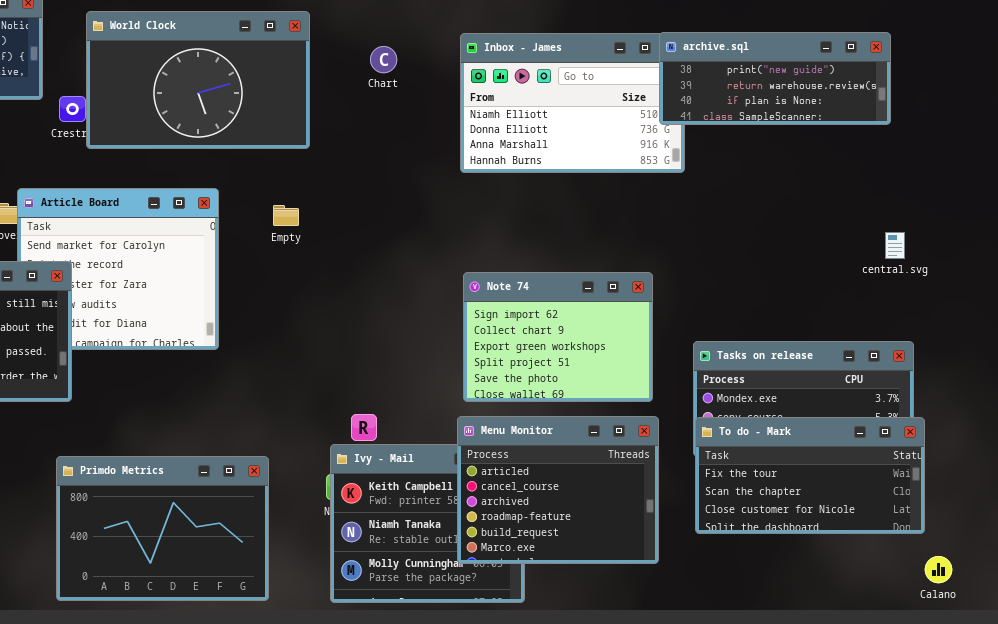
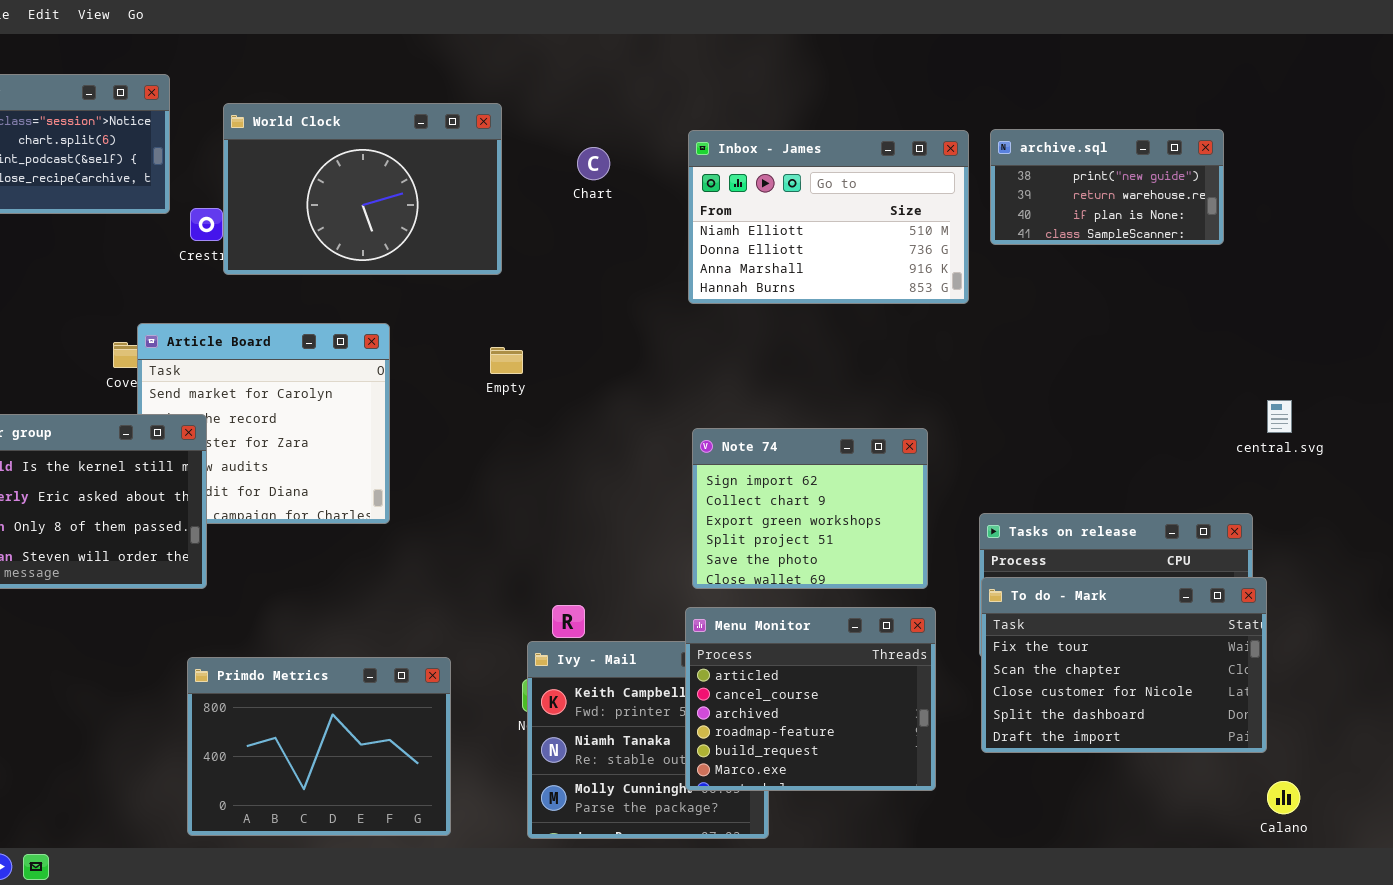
archive.sql: [659,32,891,125] -> [990,129,1224,245], resized
Empty: [273,205,299,226] -> [490,347,523,374], moved
central.svg: [885,232,905,259] -> [1267,400,1292,433], moved
To do - Mark: [695,417,925,534] -> [981,577,1267,753], resized

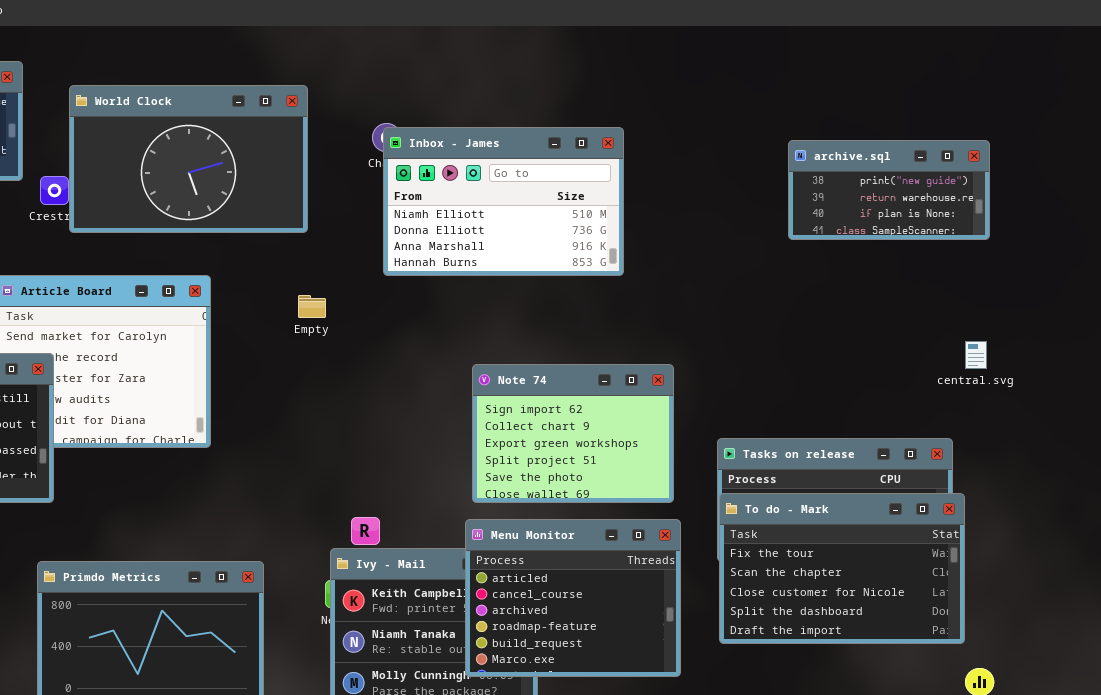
archive.sql: [990,129,1224,245] -> [788,140,990,240], moved
Inbox - James: [688,130,969,304] -> [383,127,624,276], moved

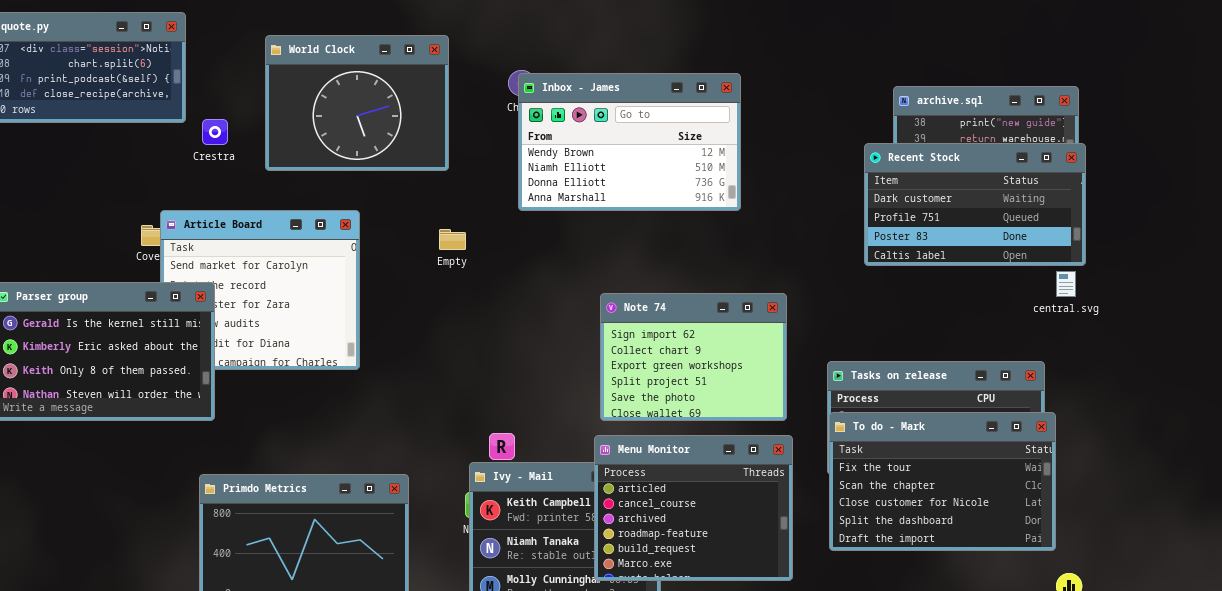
World Clock: [69,85,308,233] -> [265,35,449,171], resized
Inbox - James: [383,127,624,276] -> [518,73,741,211], scrolled up 1 row
Recent Stock: none -> [864,143,1086,266], opened

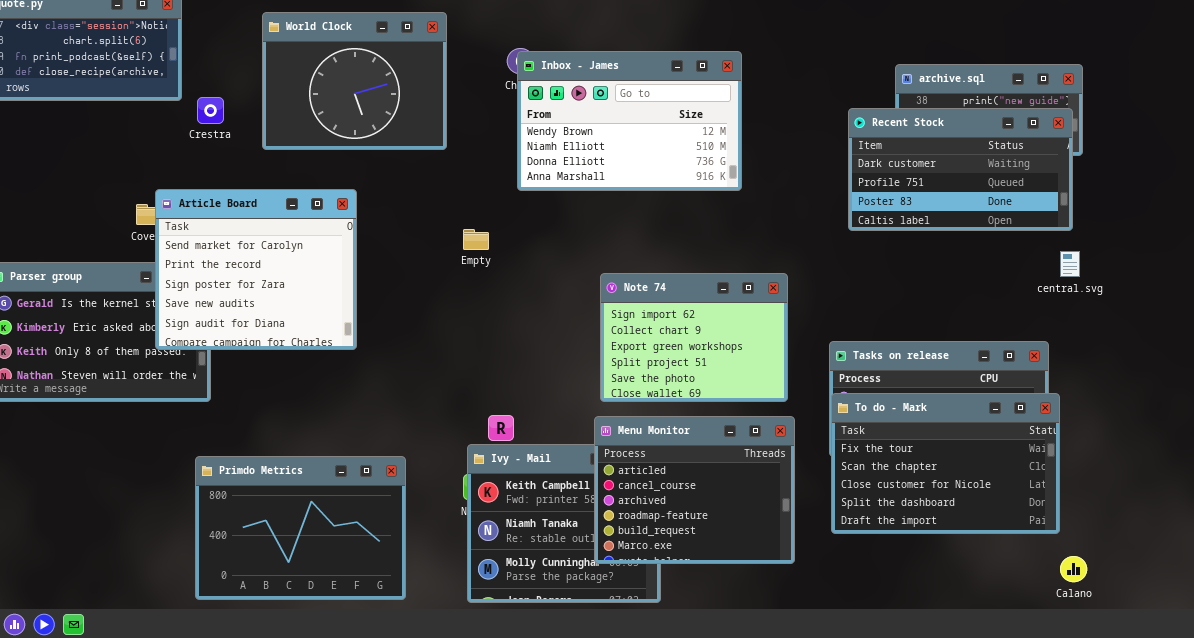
Recent Stock: [864,143,1086,266] -> [848,108,1073,231], moved
Article Board: [160,210,360,370] -> [155,189,357,350], raised
Empty: [439,229,466,250] -> [463,229,489,250], moved

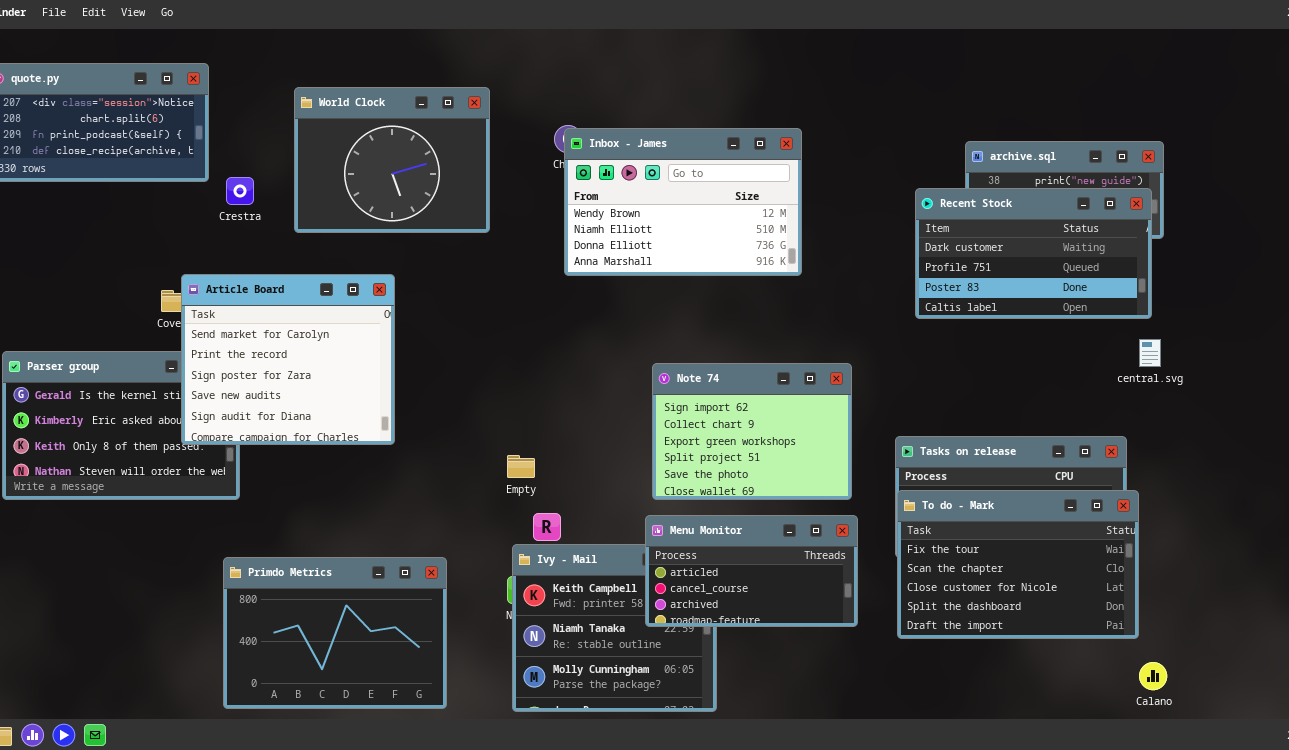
Empty: [463,229,489,250] -> [507,455,535,478], moved
Menu Monitor: [594,416,795,564] -> [645,515,858,627], resized

